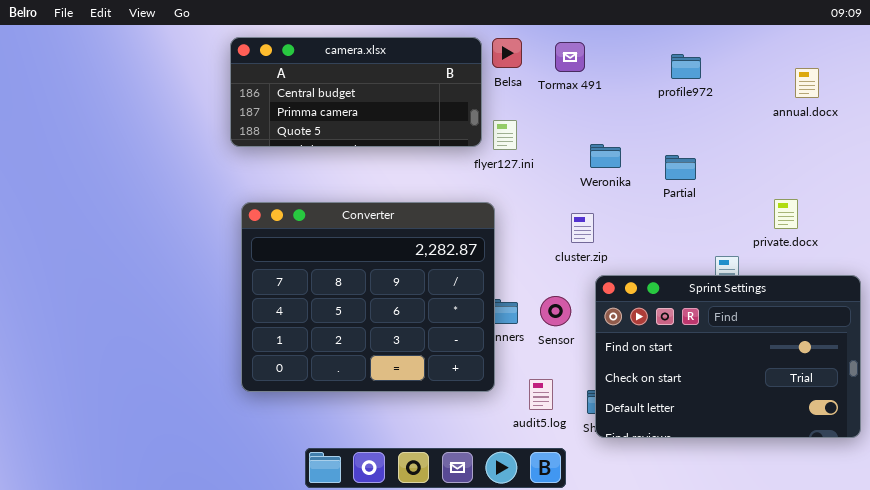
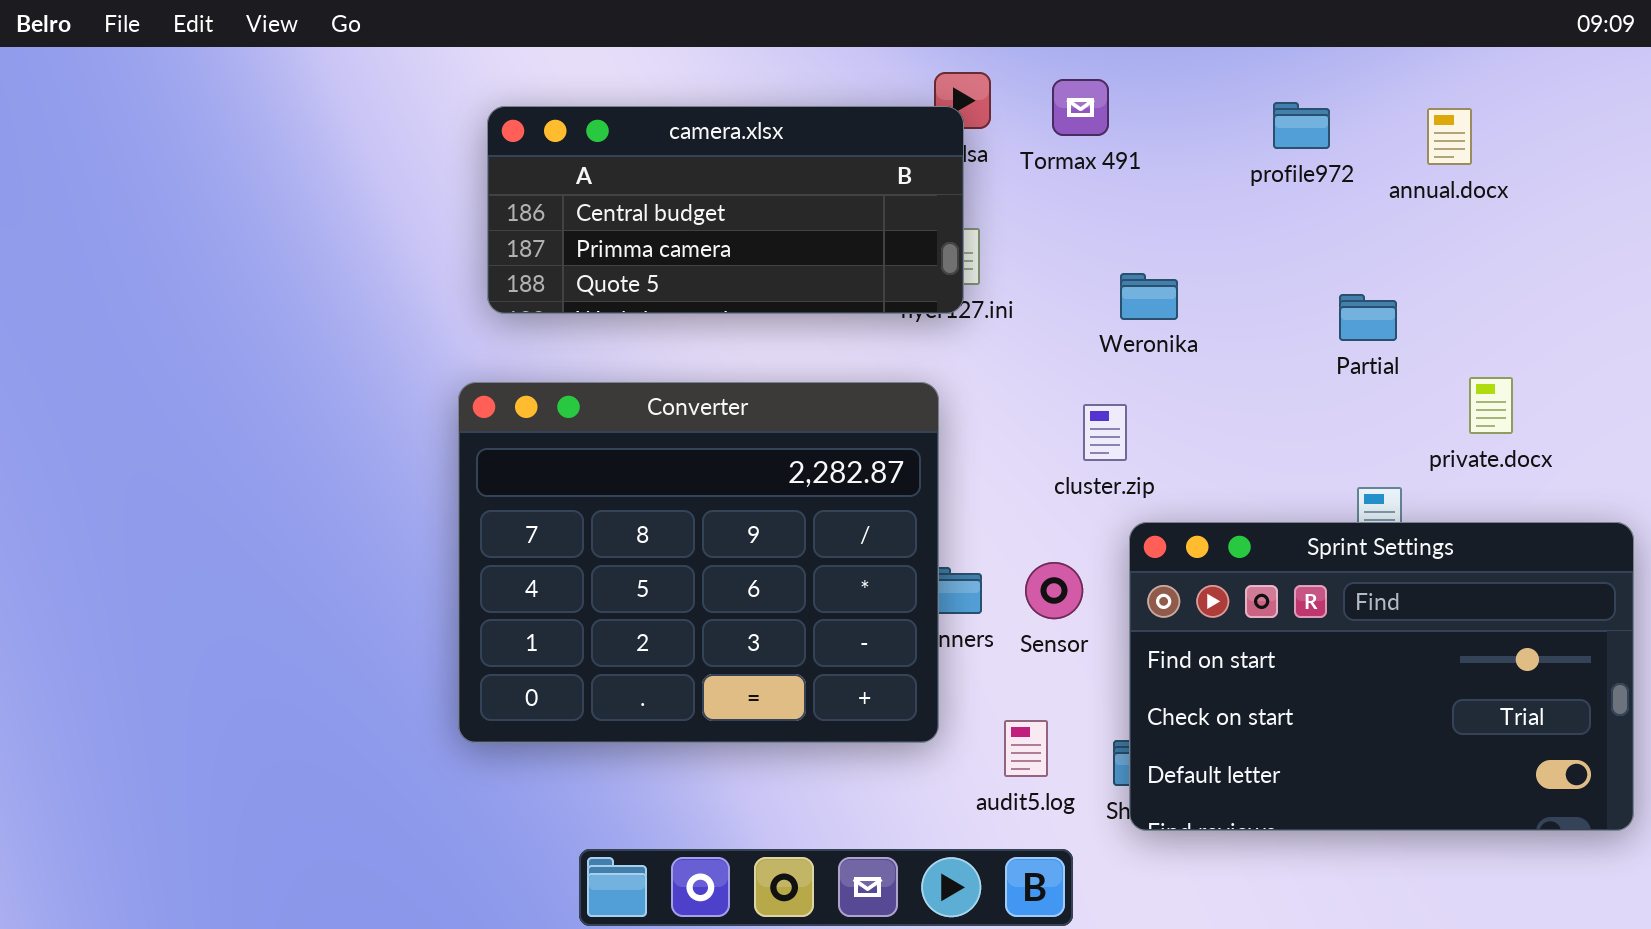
camera.xlsx: [230,37,482,147] -> [487,106,964,314], moved
annual.docx: [795,68,819,98] -> [1427,108,1472,165], moved
Partial: [665,155,696,180] -> [1339,294,1397,341], moved

